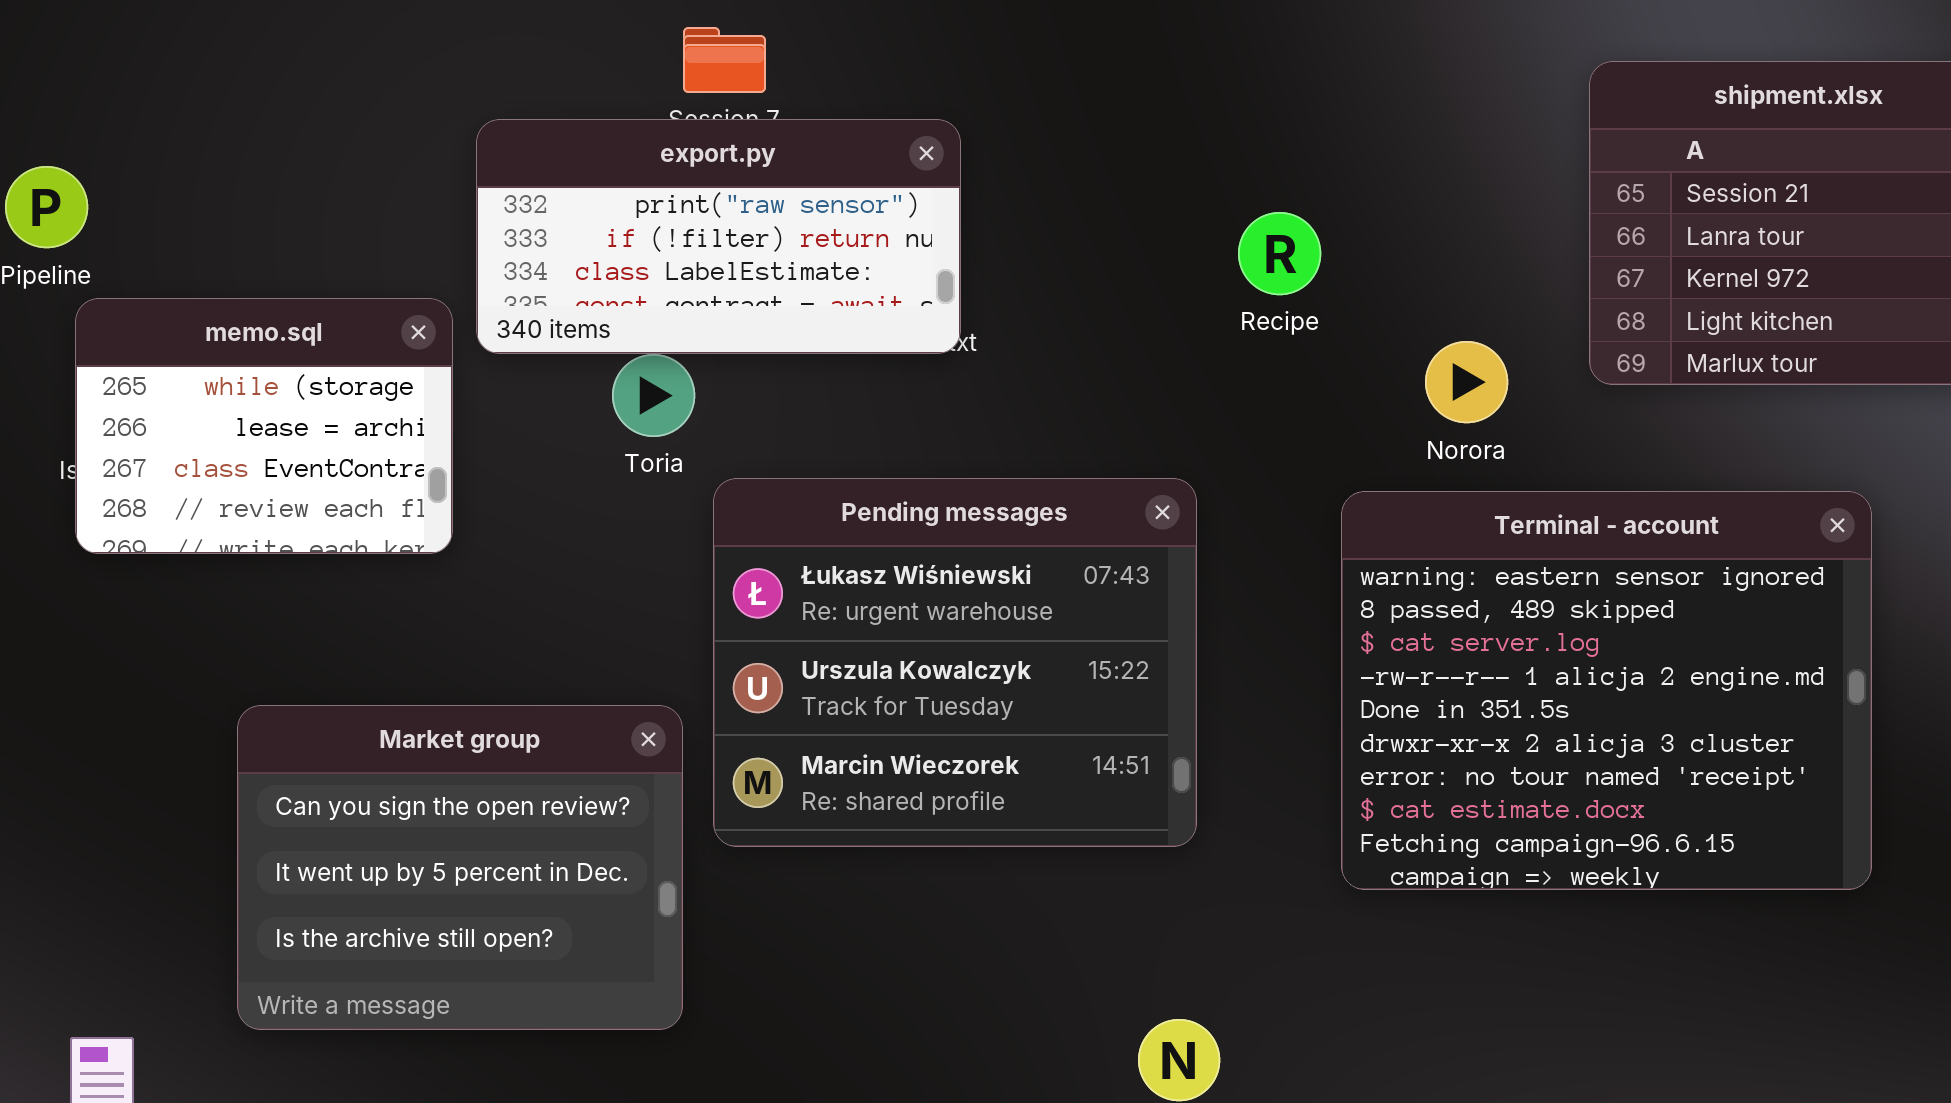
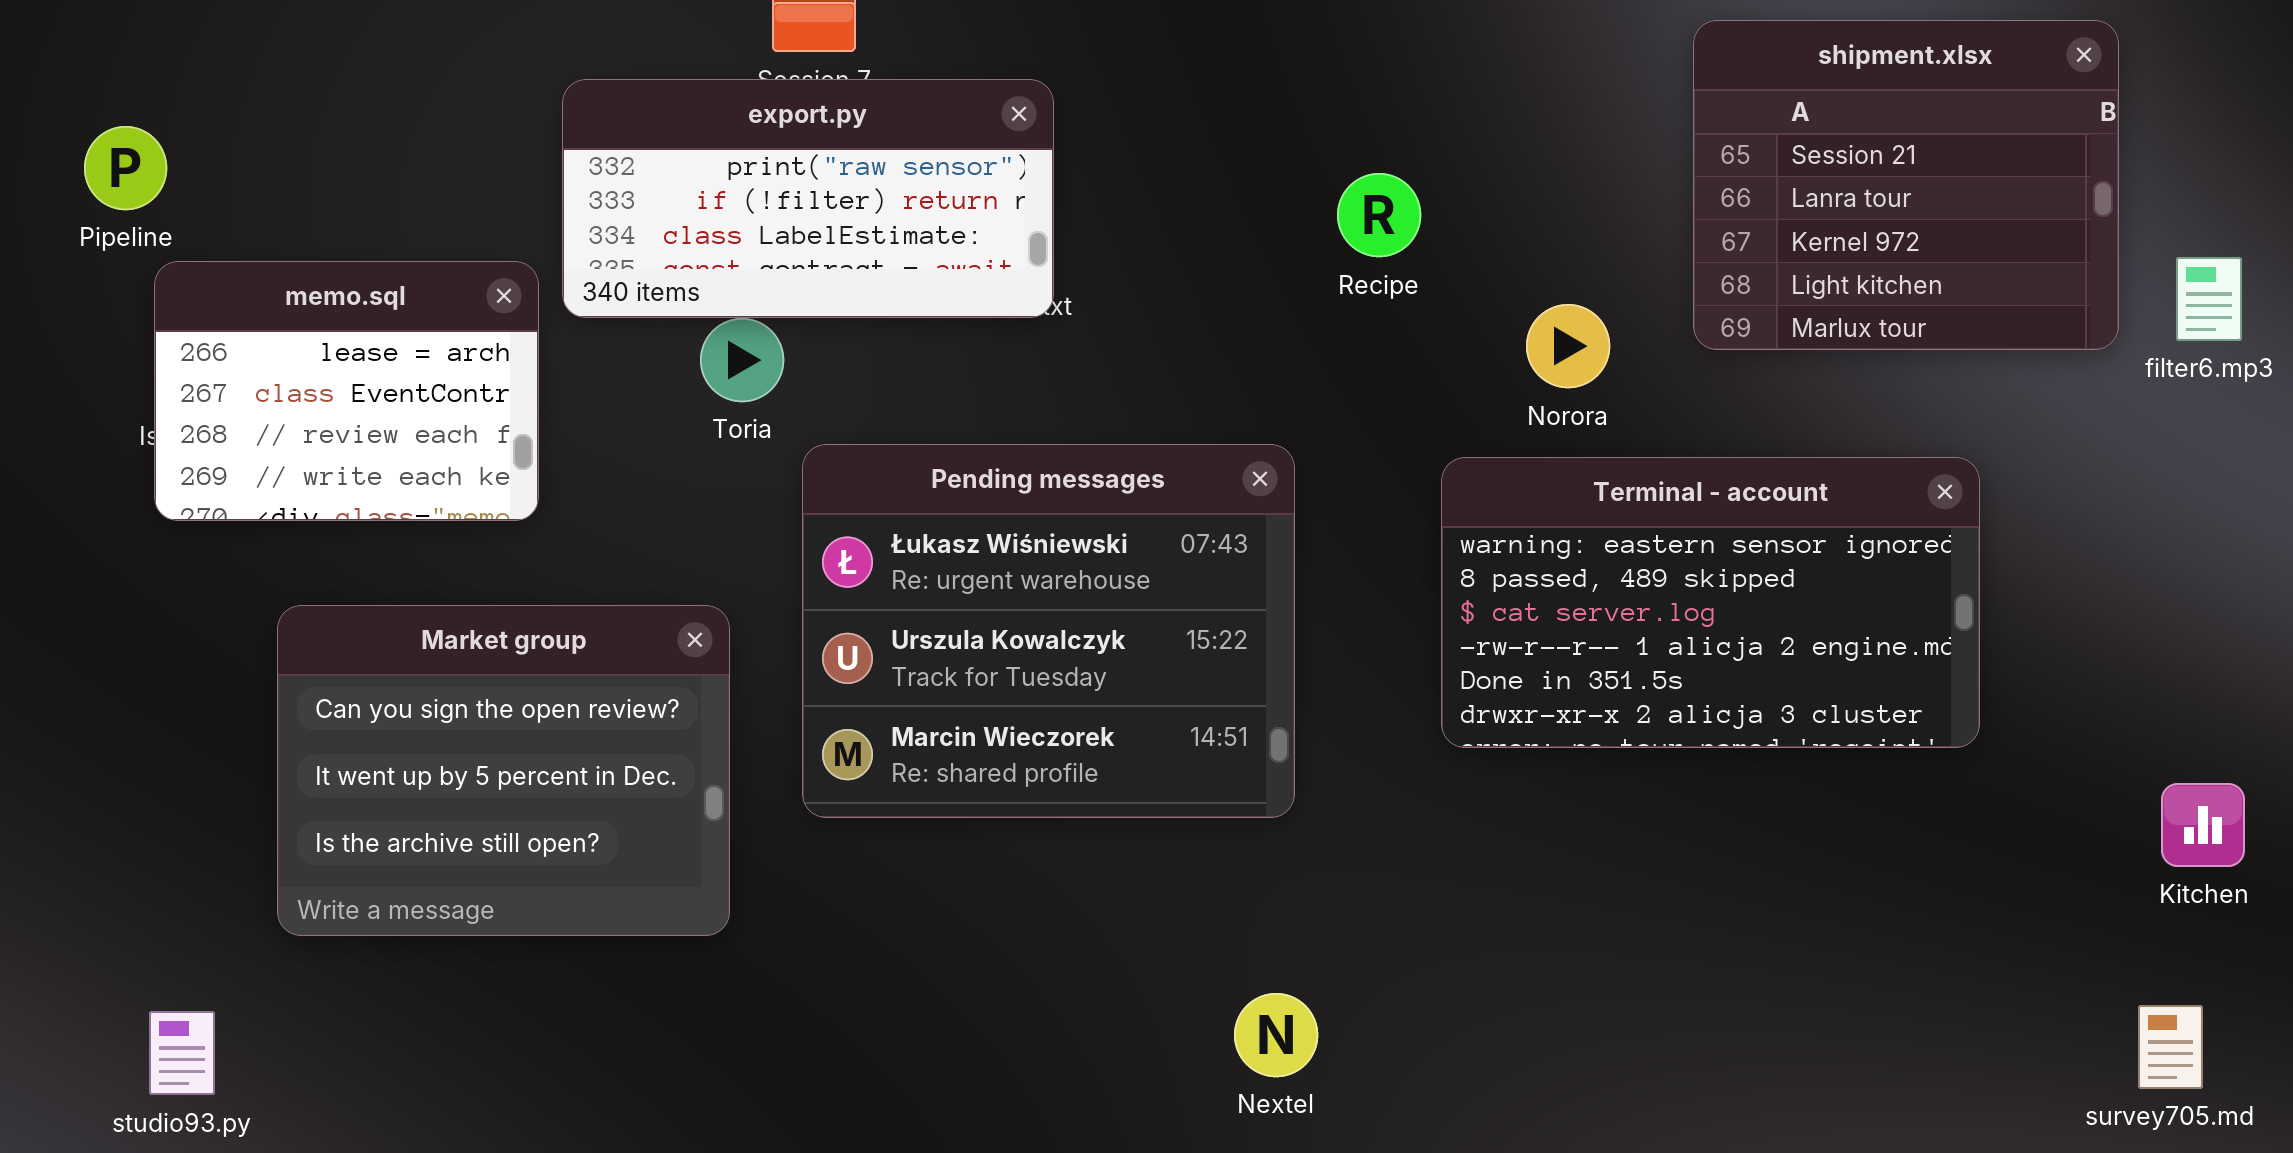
memo.sql: [75,298,453,554] -> [154,261,539,521], scrolled down 1 row
Terminal - account: [1341,491,1872,890] -> [1441,457,1980,748], resized
Market group: [237,705,683,1030] -> [277,605,730,936], moved

